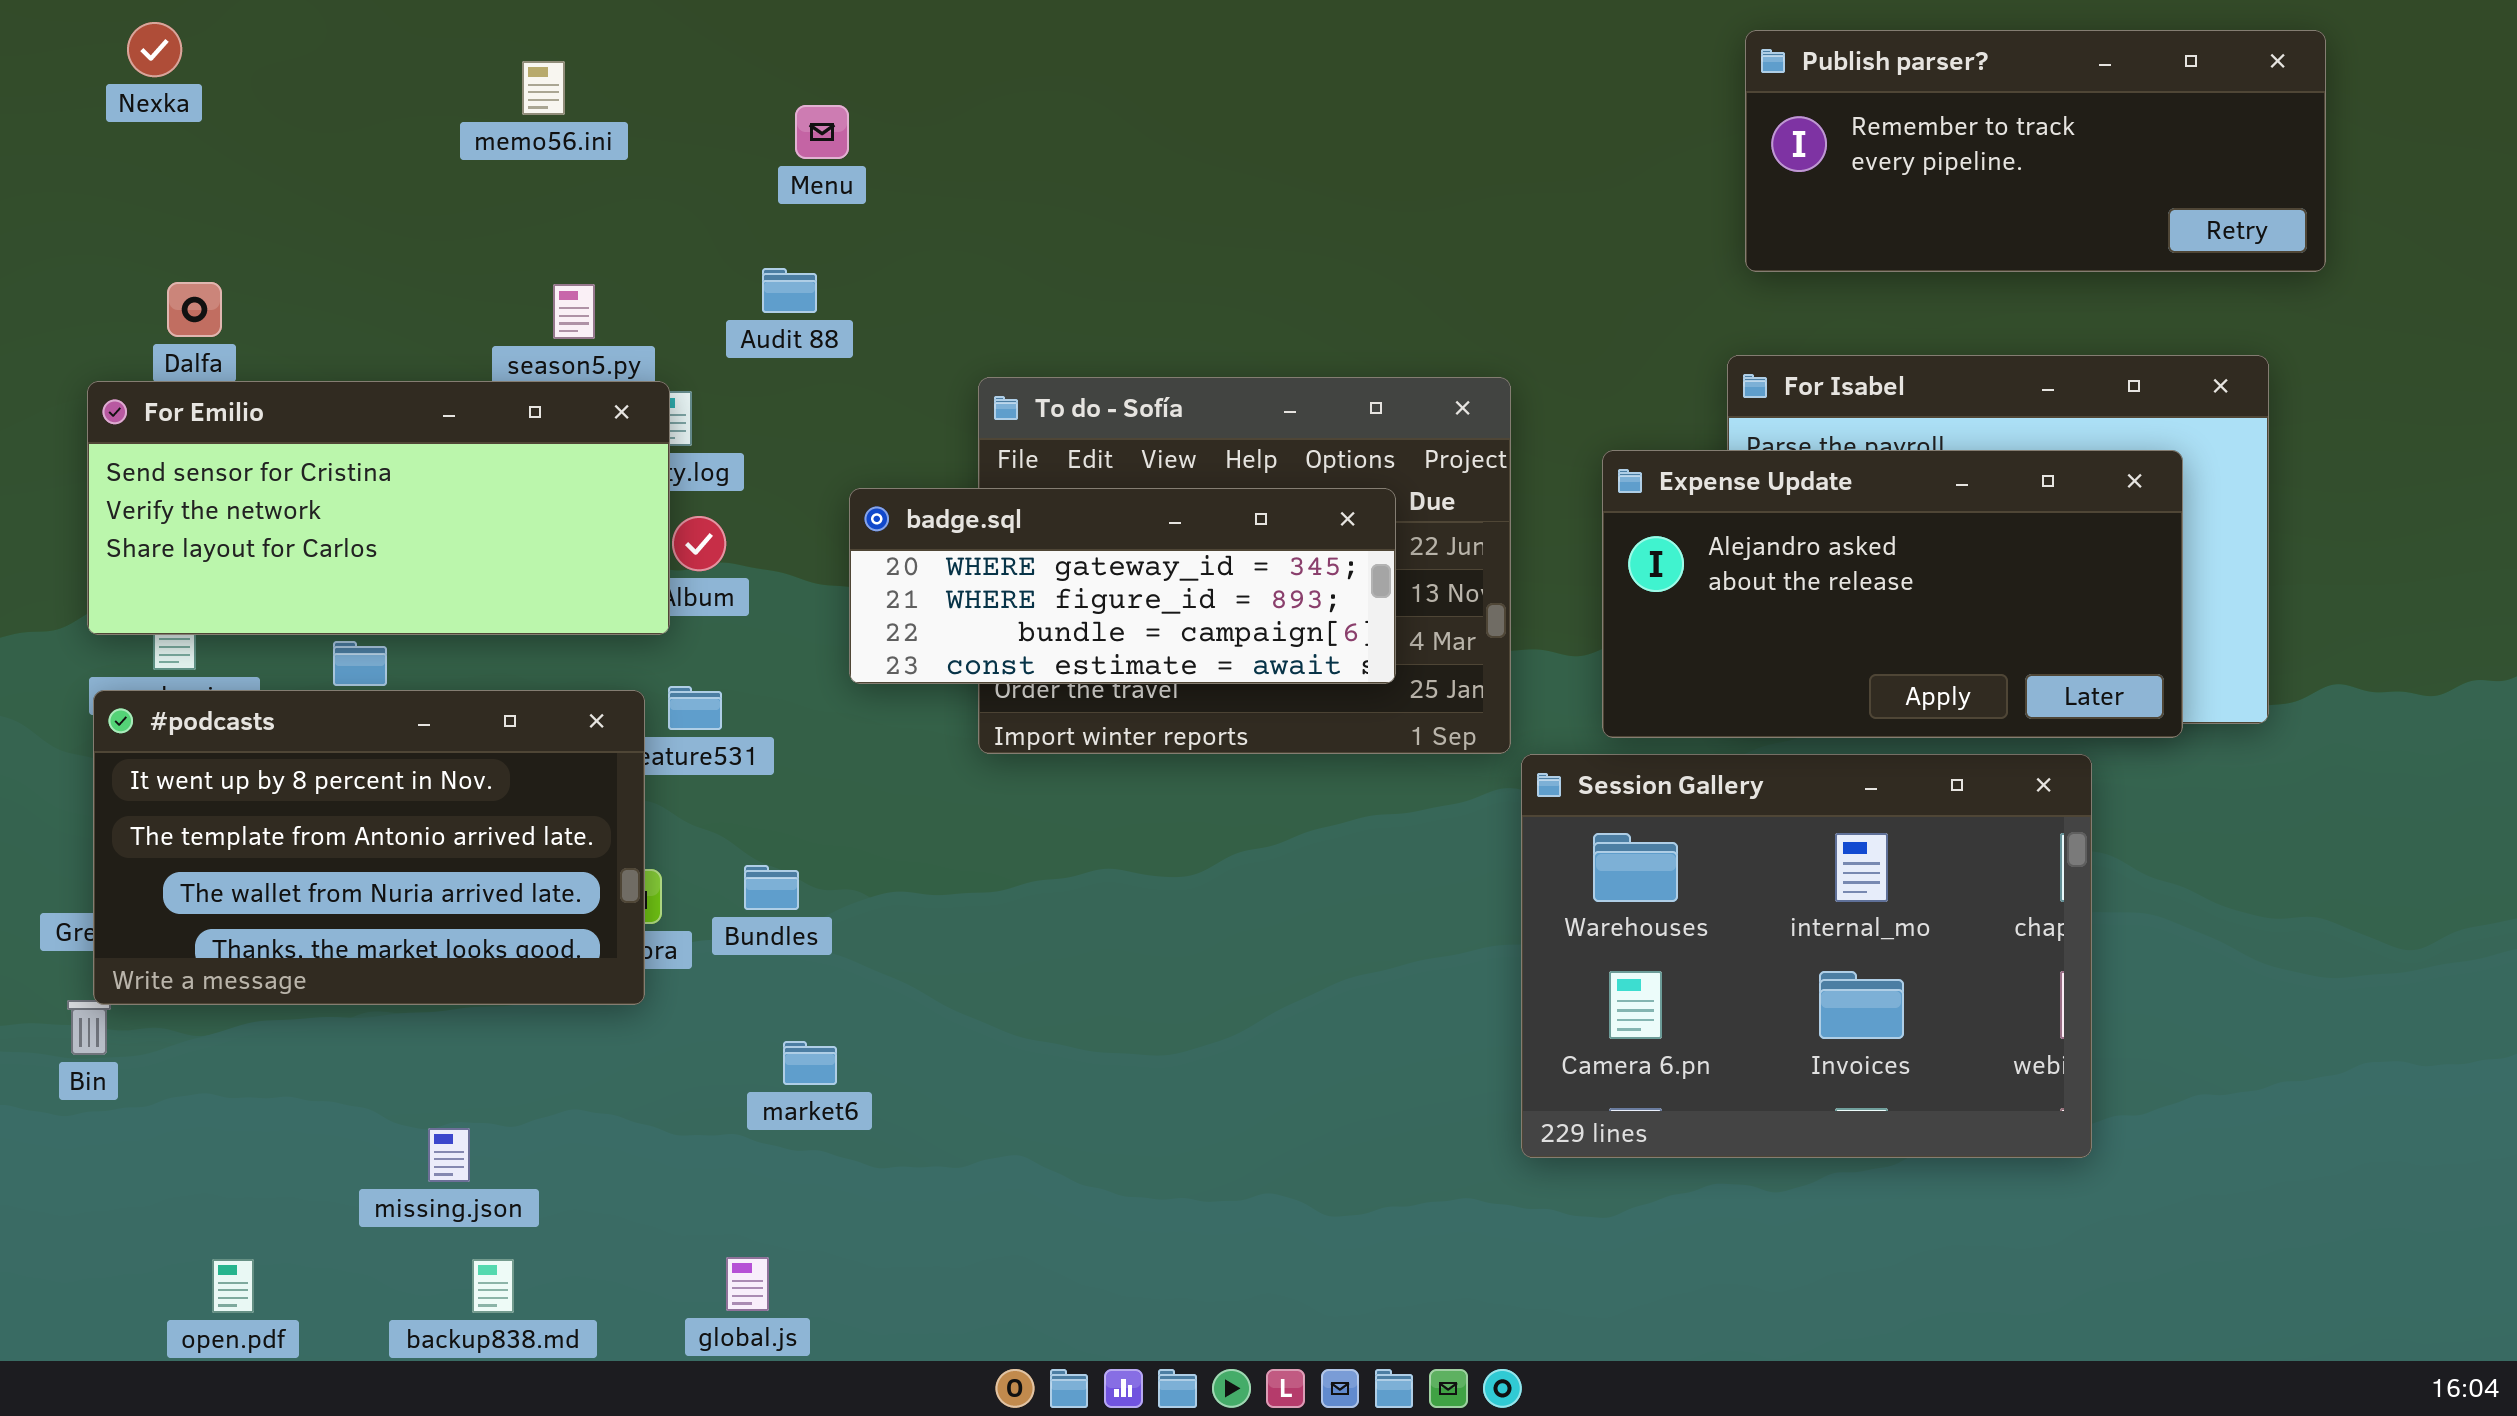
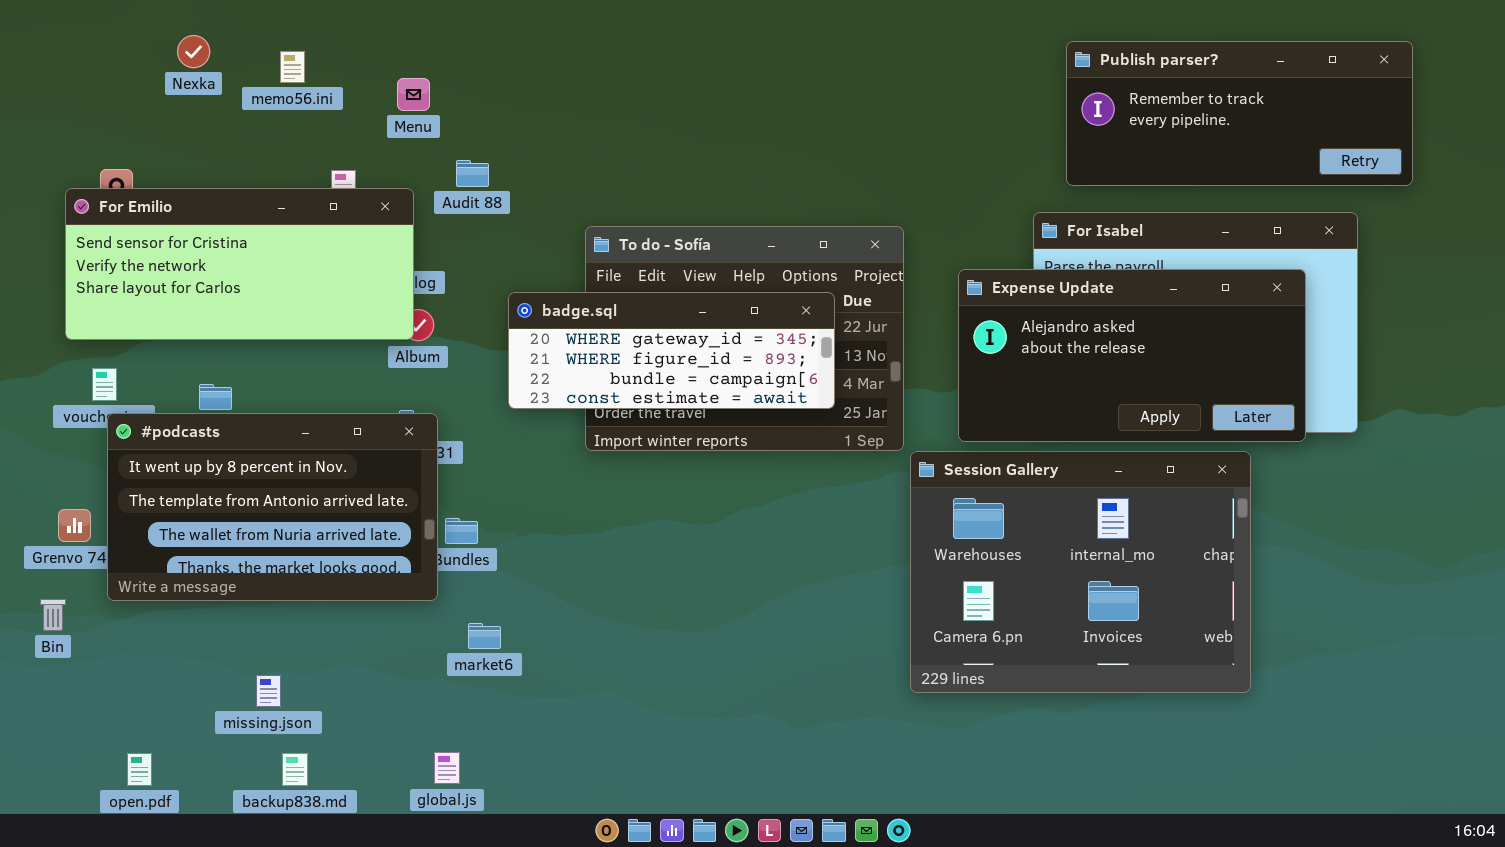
Nexka: [127,22,182,77] -> [177,35,210,68], moved
Publish parser?: [1745,30,2326,272] -> [1066,41,1413,186], moved
memo56.ini: [522,61,565,115] -> [280,51,305,83], moved
Menu: [795,105,849,159] -> [397,78,430,111], moved
For Emilio: [87,381,670,635] -> [65,188,414,340], moved
#podcasts: [93,690,645,1005] -> [107,413,438,601], moved

